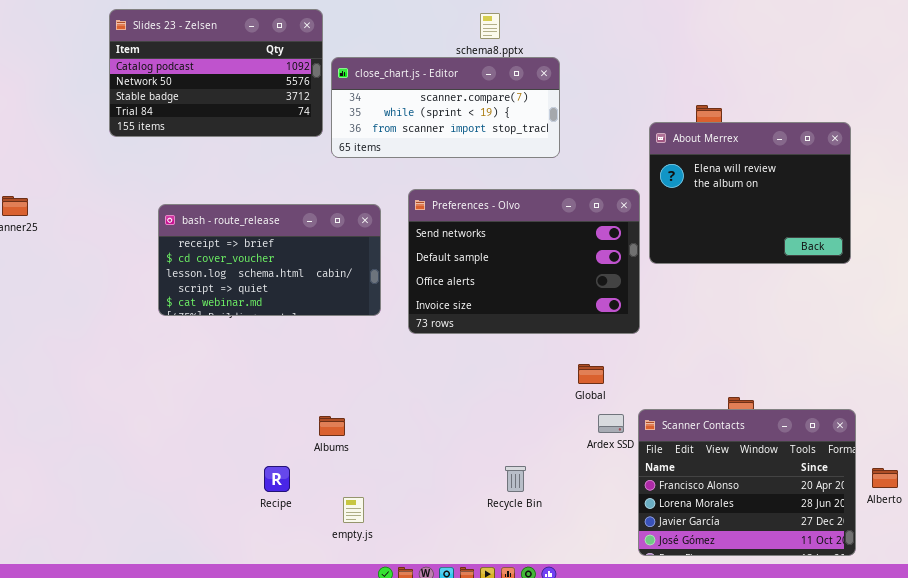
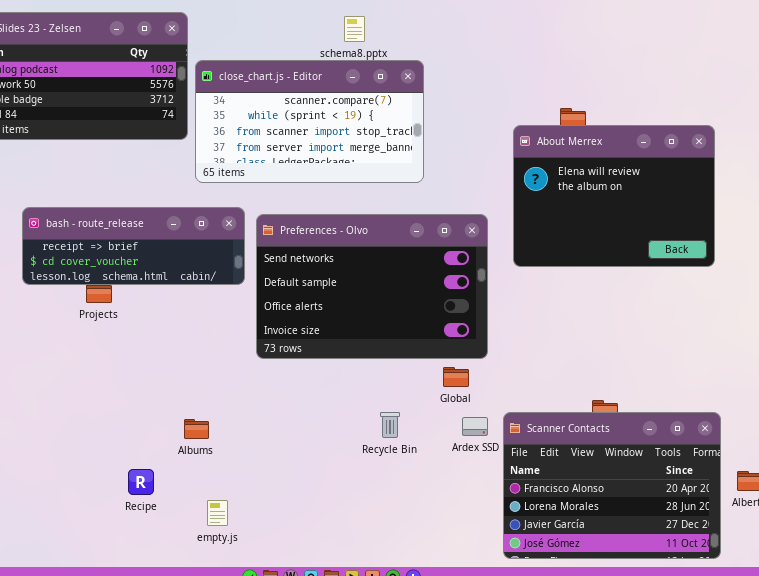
close_chart.js - Editor: [331,57,560,158] -> [195,60,424,183], resized
Preferences - Olvo: [408,189,640,334] -> [256,214,488,359], moved
bash - route_release: [158,204,381,316] -> [22,207,245,285], resized
Recycle Bin: [505,466,526,492] -> [380,412,400,438], moved

